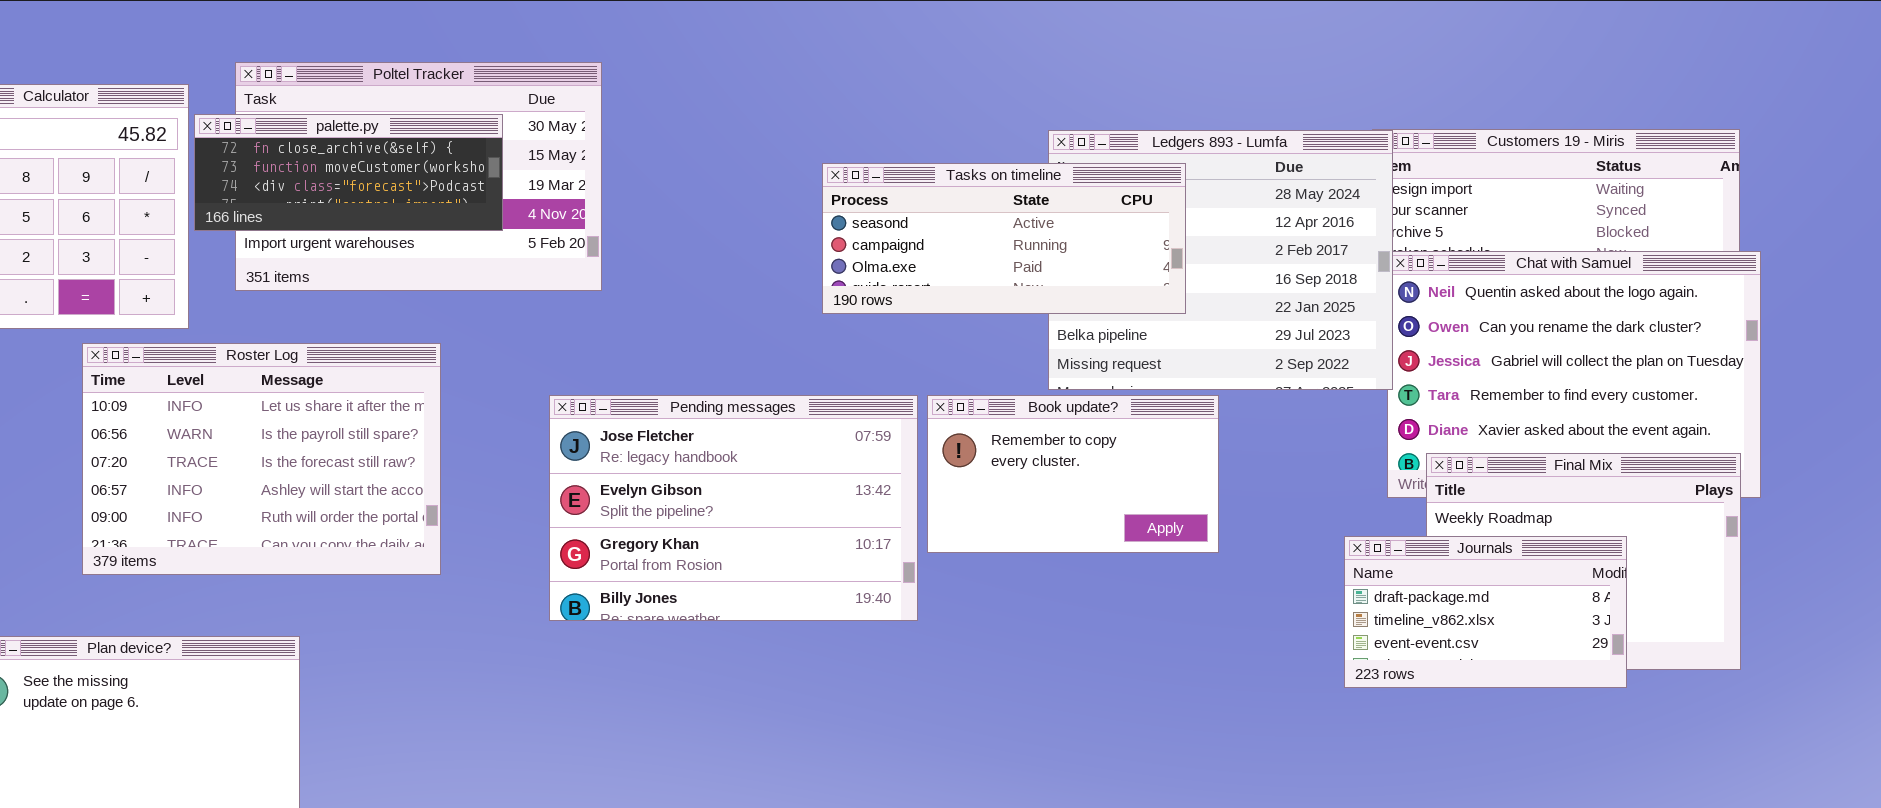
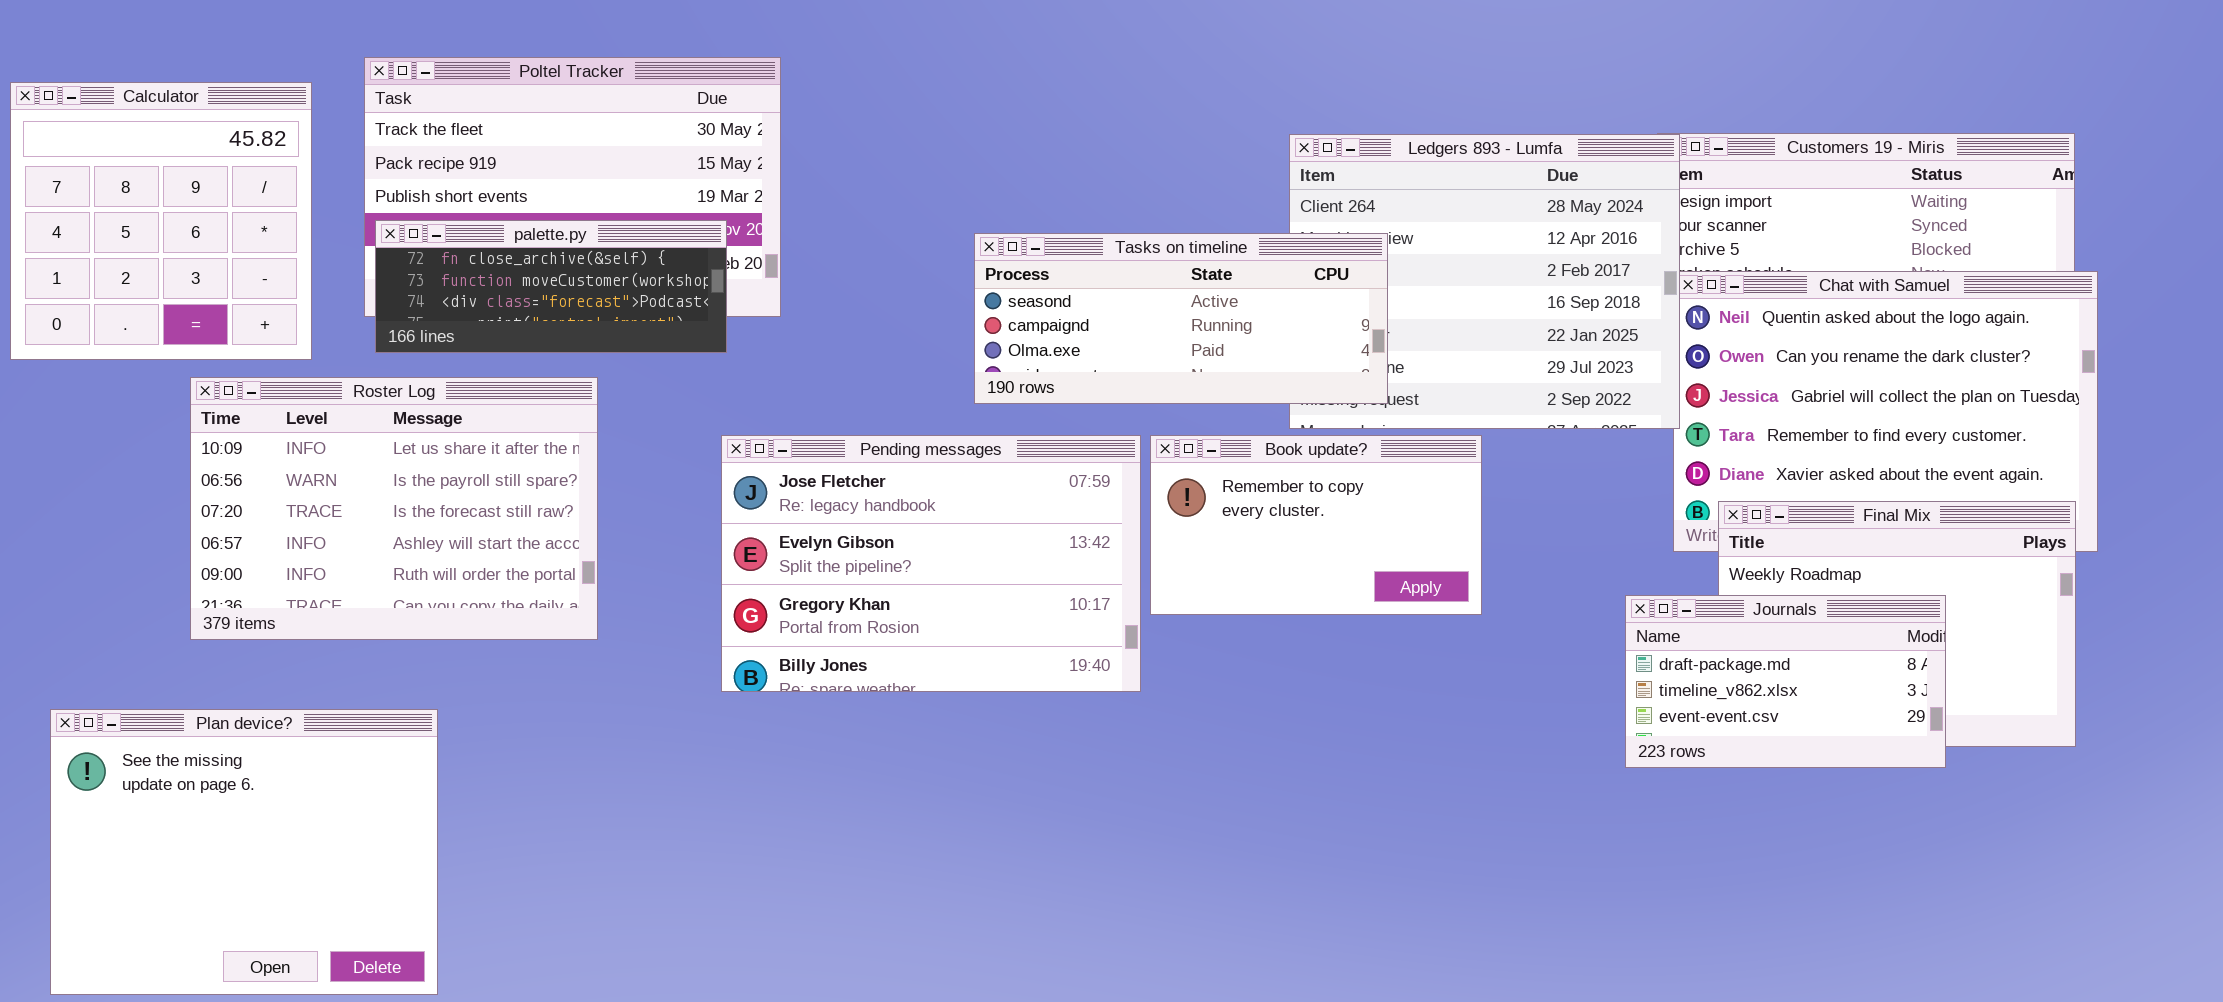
palette.py: [194,114,503,231] -> [375,220,727,353], moved
Tasks on timeline: [822,163,1186,314] -> [974,233,1388,404], moved

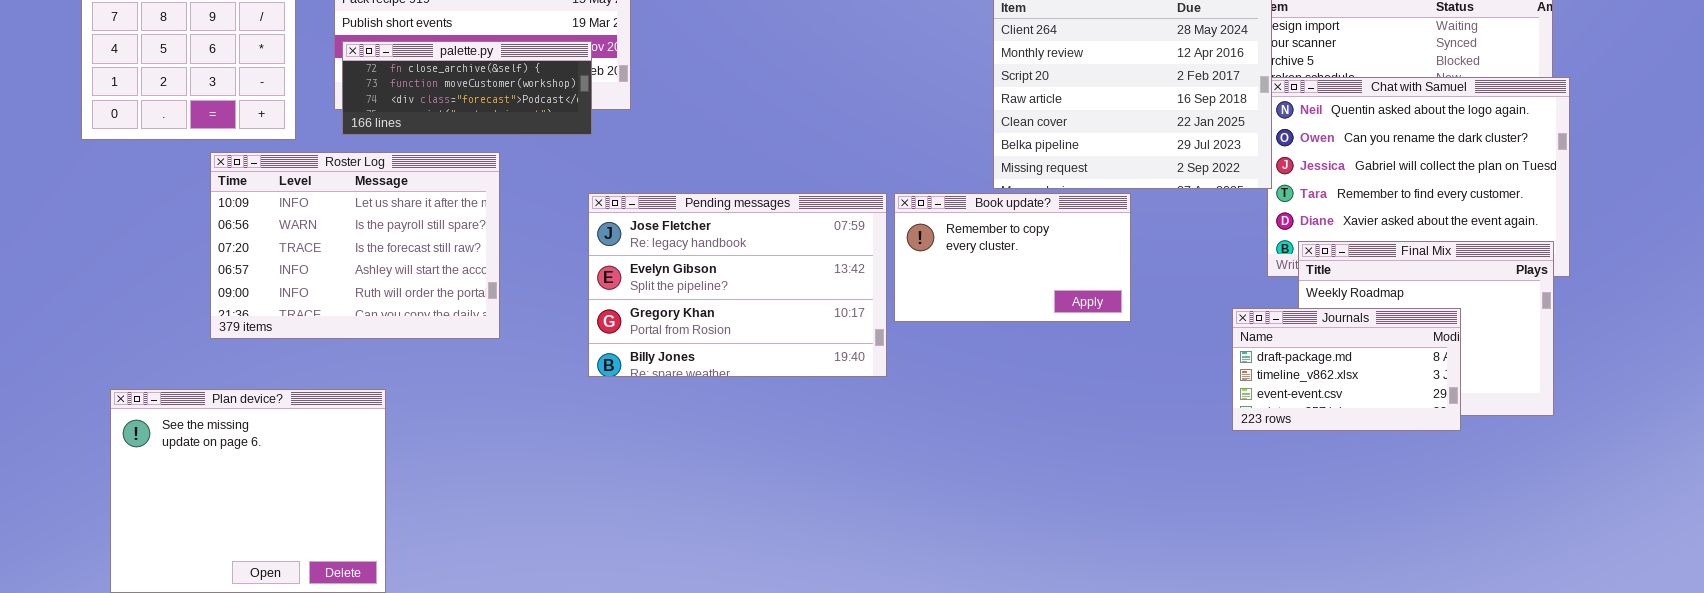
Tasks on timeline: [974,233,1388,404] -> none, closed

